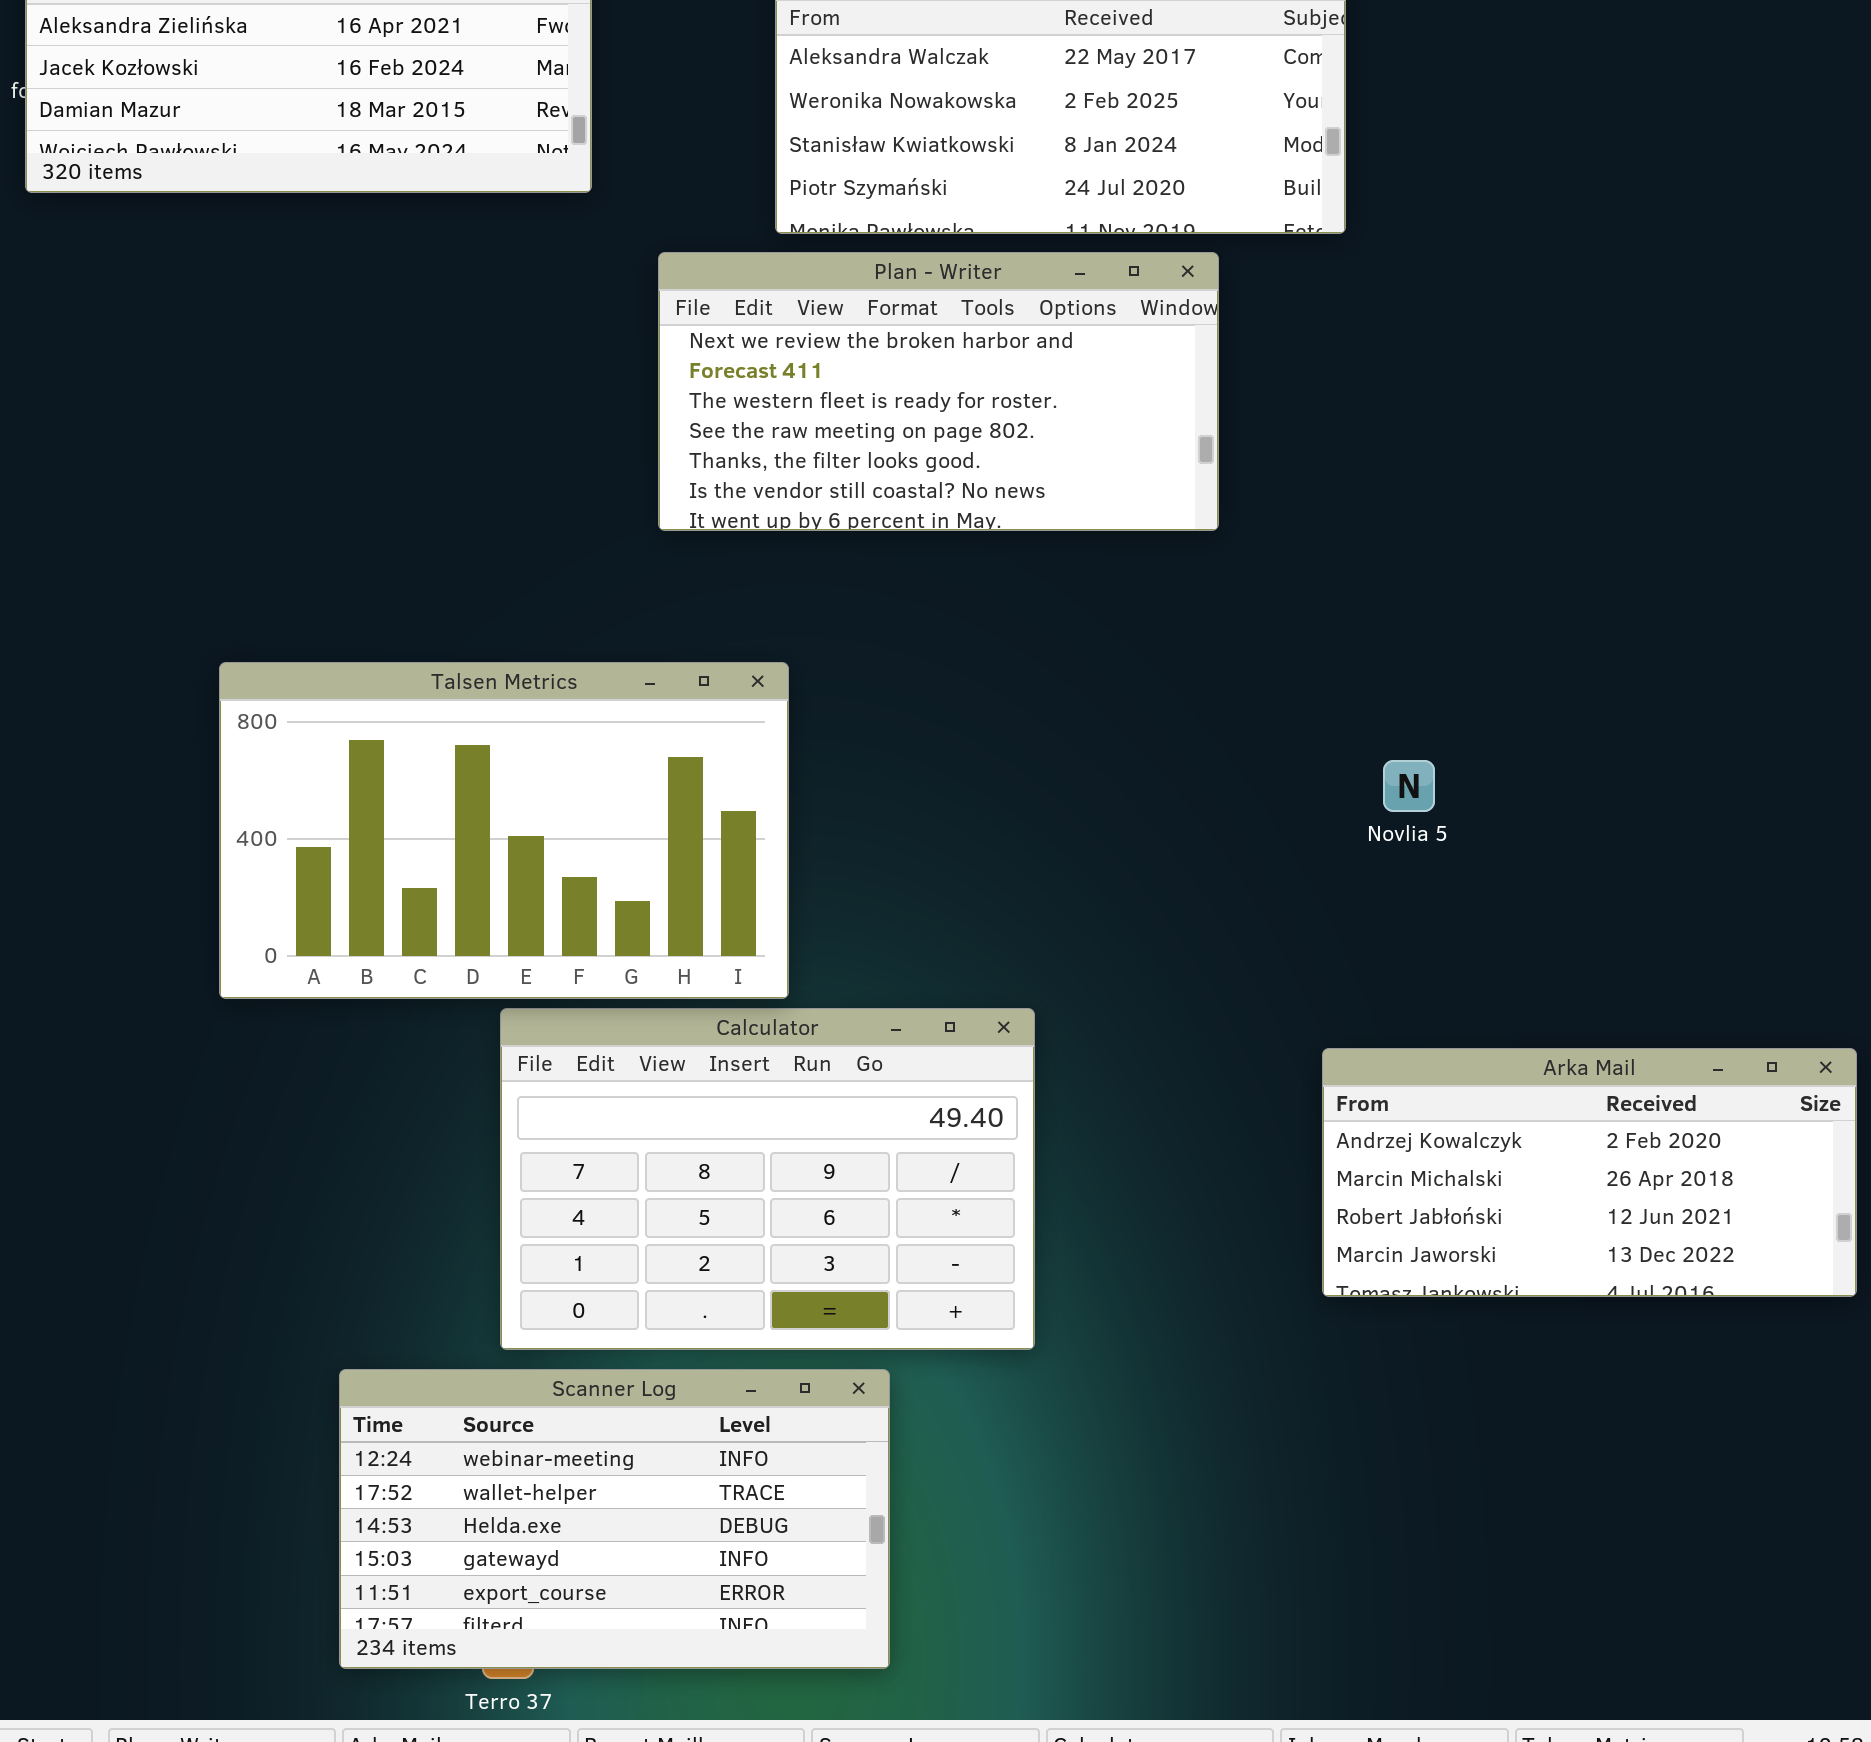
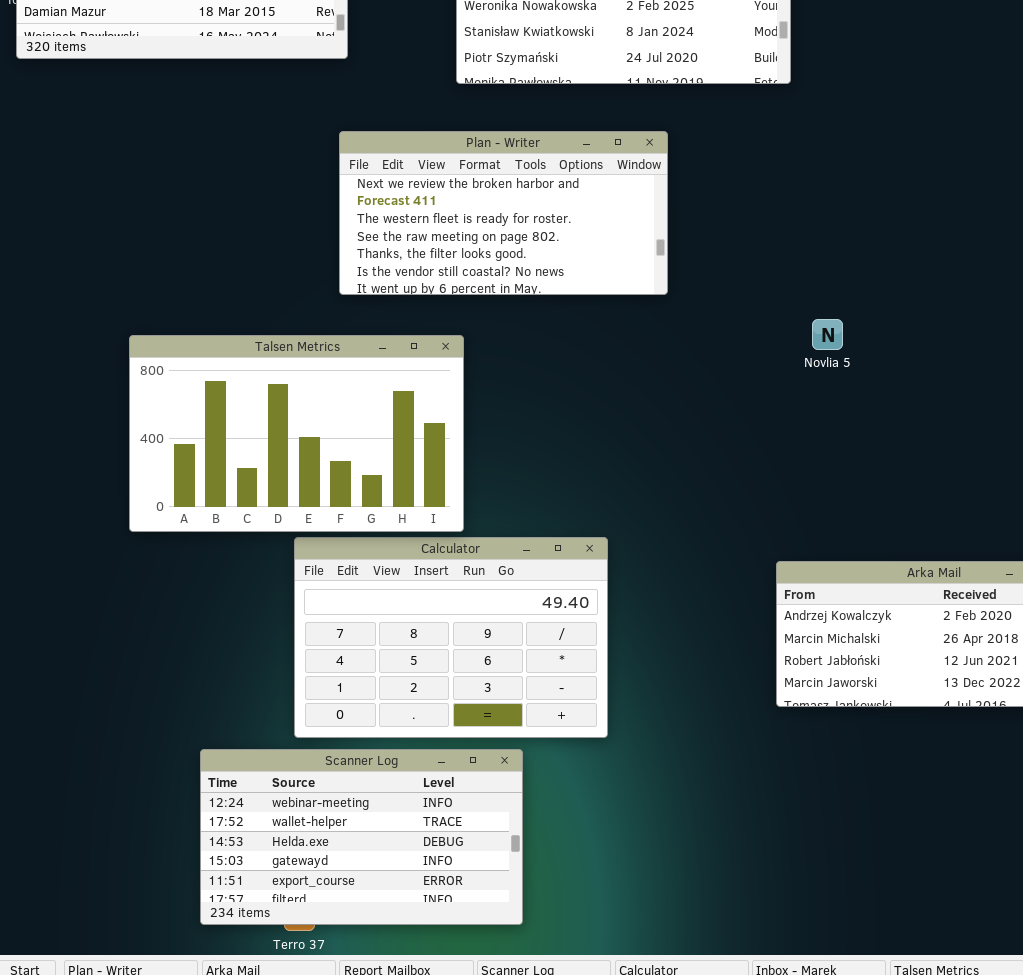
Plan - Writer: [658,252,1219,531] -> [339,131,668,295], moved
Novlia 5: [1383,760,1435,812] -> [812,319,843,350], moved

